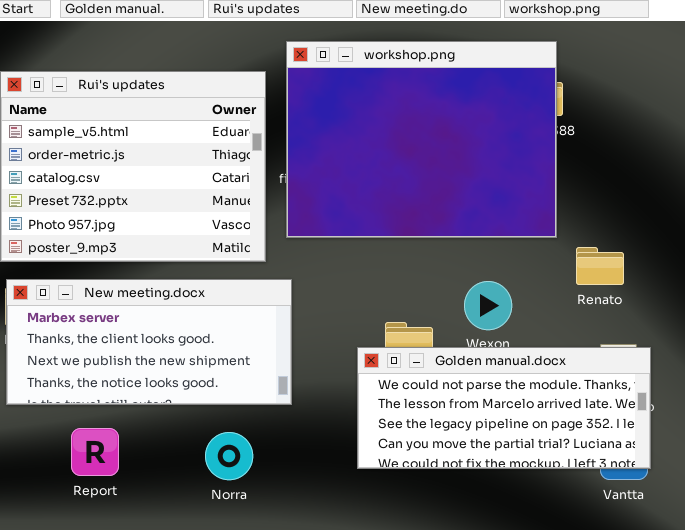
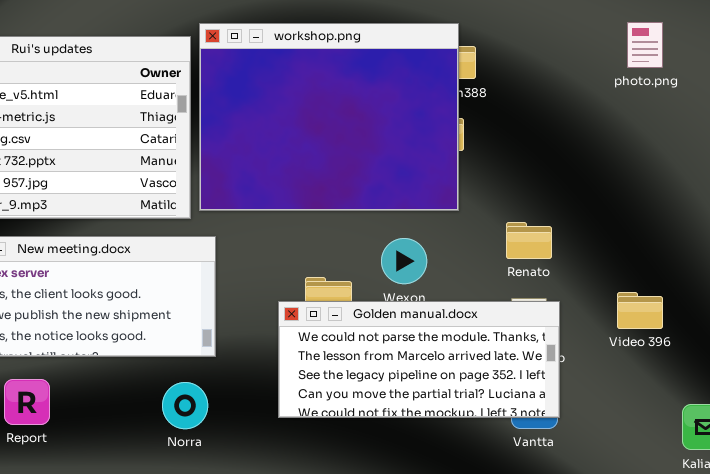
workshop.png: [286,41,557,238] -> [199,23,459,211], moved
Renato: [576,247,624,285] -> [506,222,552,259], moved
Norra: [205,432,253,480] -> [162,382,208,429], moved

